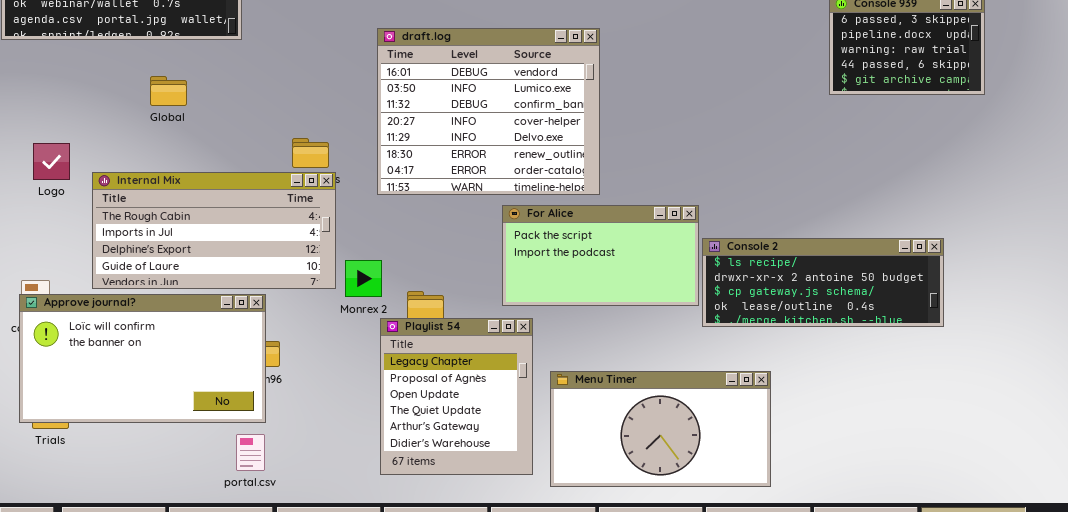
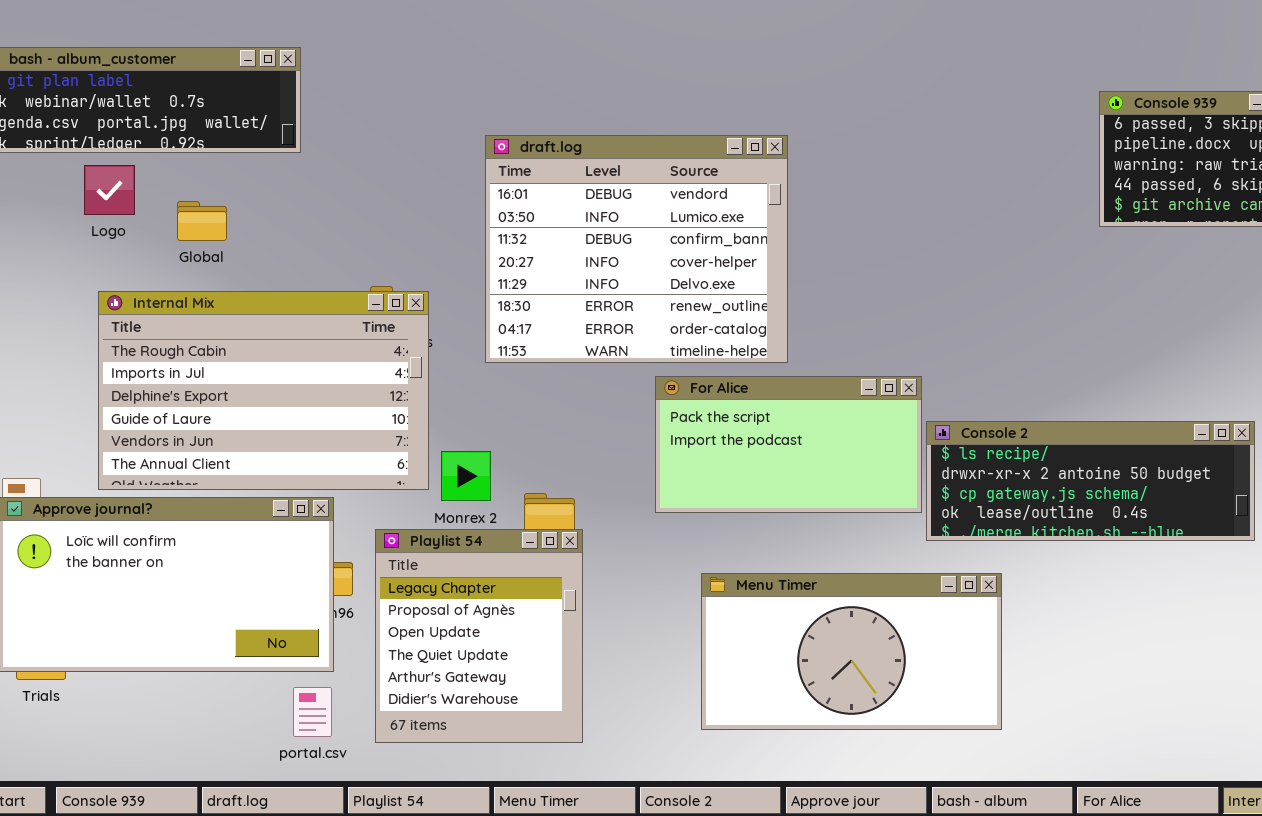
Logo: [33,143,70,180] -> [84,165,135,215], moved
Internal Mix: [92,172,336,289] -> [98,291,429,490], resized
Playlist 54: [380,318,533,475] -> [375,529,583,743], moved
Menu Timer: [550,371,771,487] -> [701,573,1002,730], moved

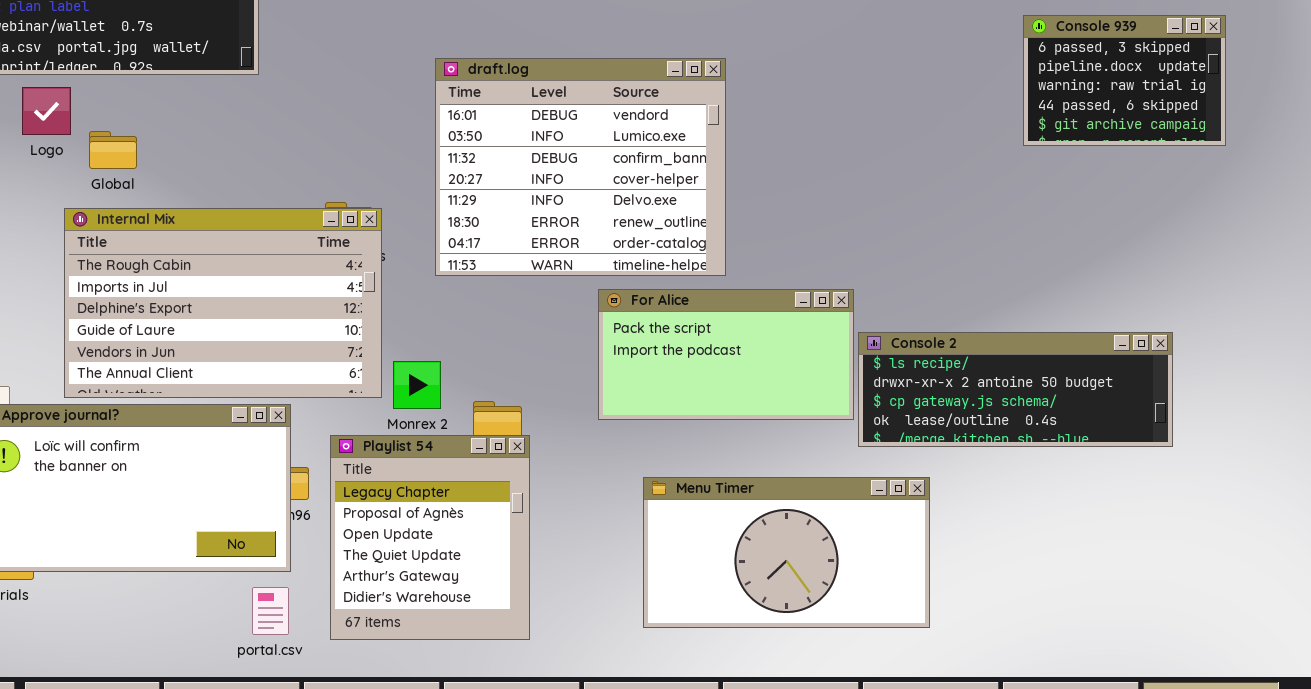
Logo: [84,165,135,215] -> [22,87,71,135], moved
Global: [177,201,227,241] -> [89,131,137,169], moved

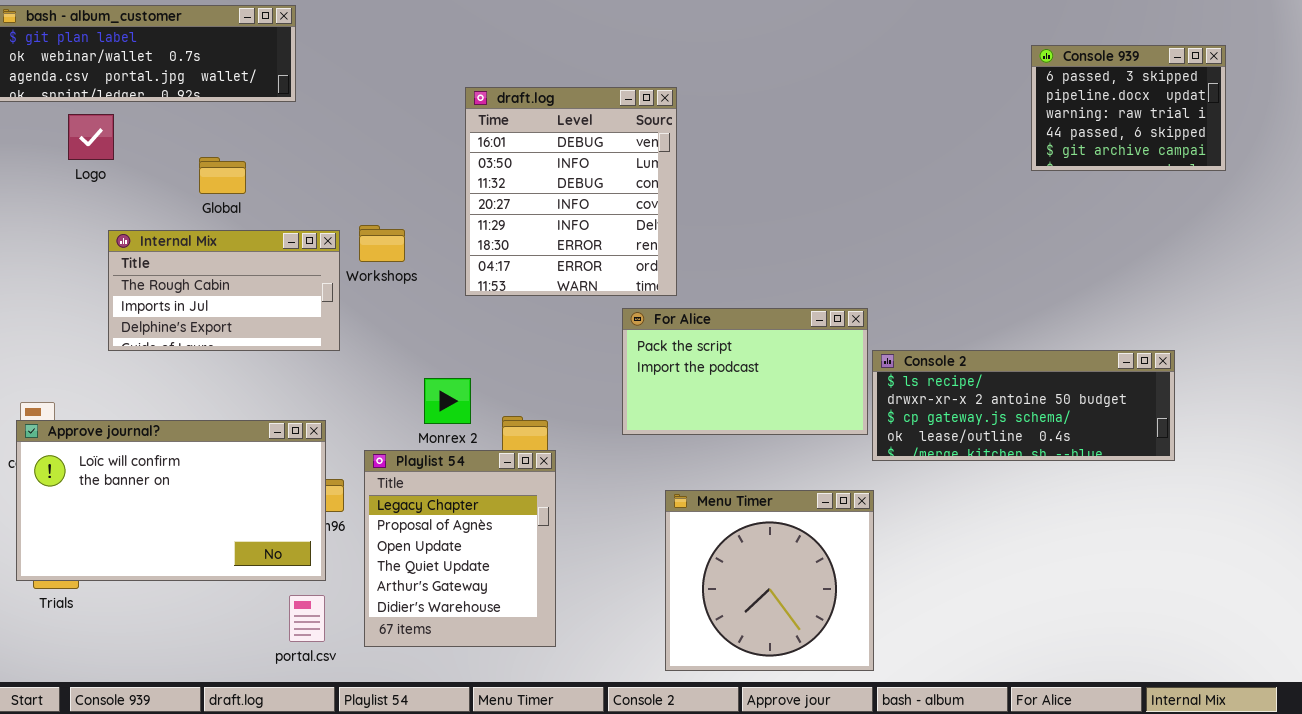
draft.log: [435,58,726,276] -> [465,87,677,296], resized
Global: [89,131,137,169] -> [199,157,246,194], moved
Internal Mix: [64,208,382,398] -> [108,230,340,351], resized
Menu Timer: [643,477,930,628] -> [665,490,874,671], resized

